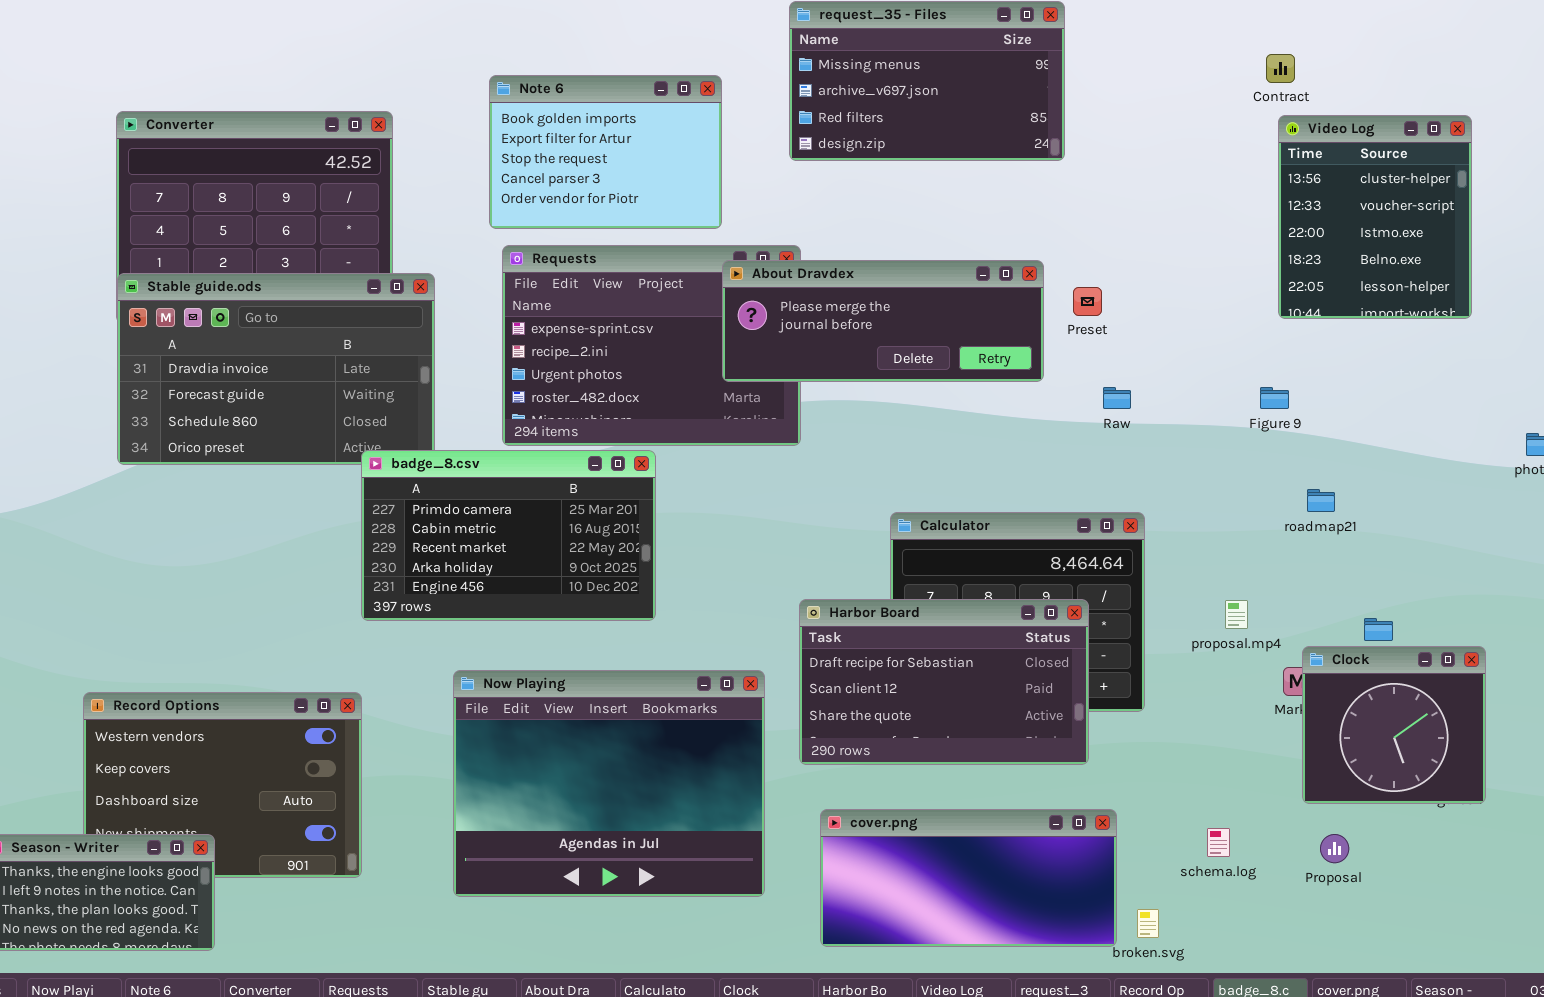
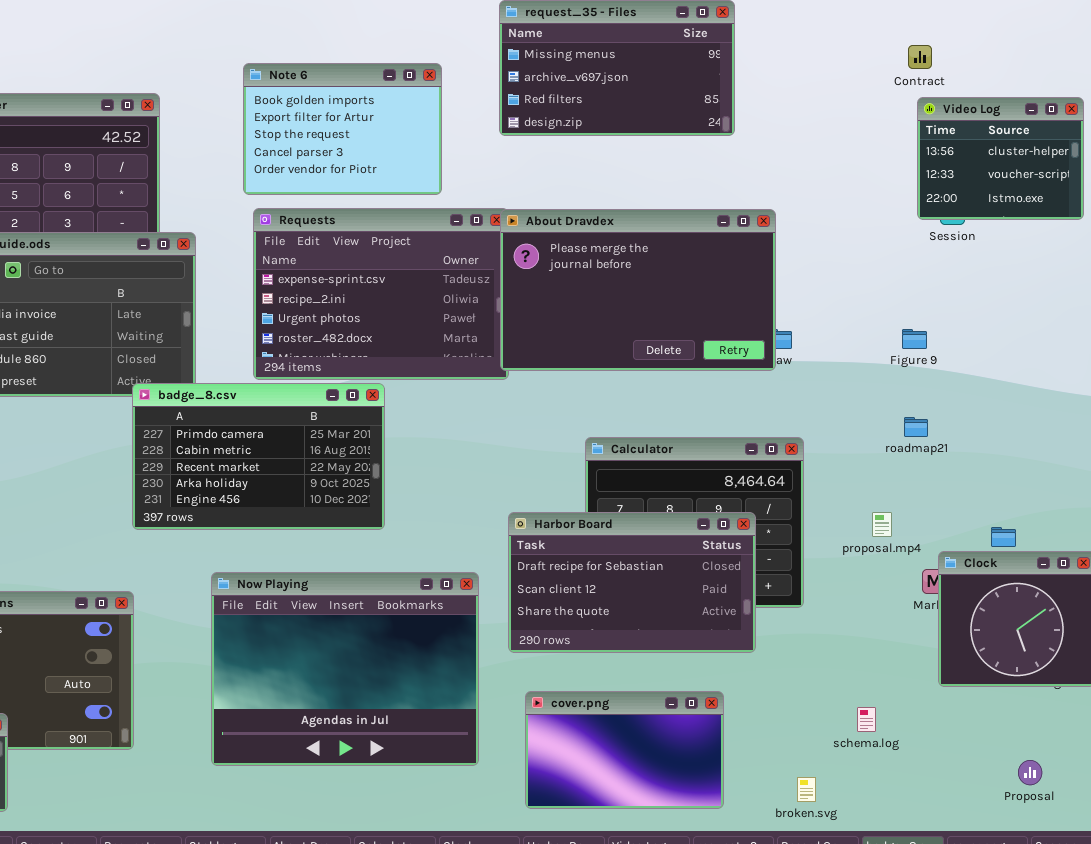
Video Log: [1278,115,1472,319] -> [917,97,1084,220], resized
About Dravdex: [722,260,1044,382] -> [500,209,776,371], moved, resized
roadmap21: [1307,489,1335,512] -> [904,417,928,437], moved
cover.png: [820,809,1117,947] -> [525,691,724,809], resized
Proposal: [1320,834,1349,863] -> [1018,760,1042,785], moved

